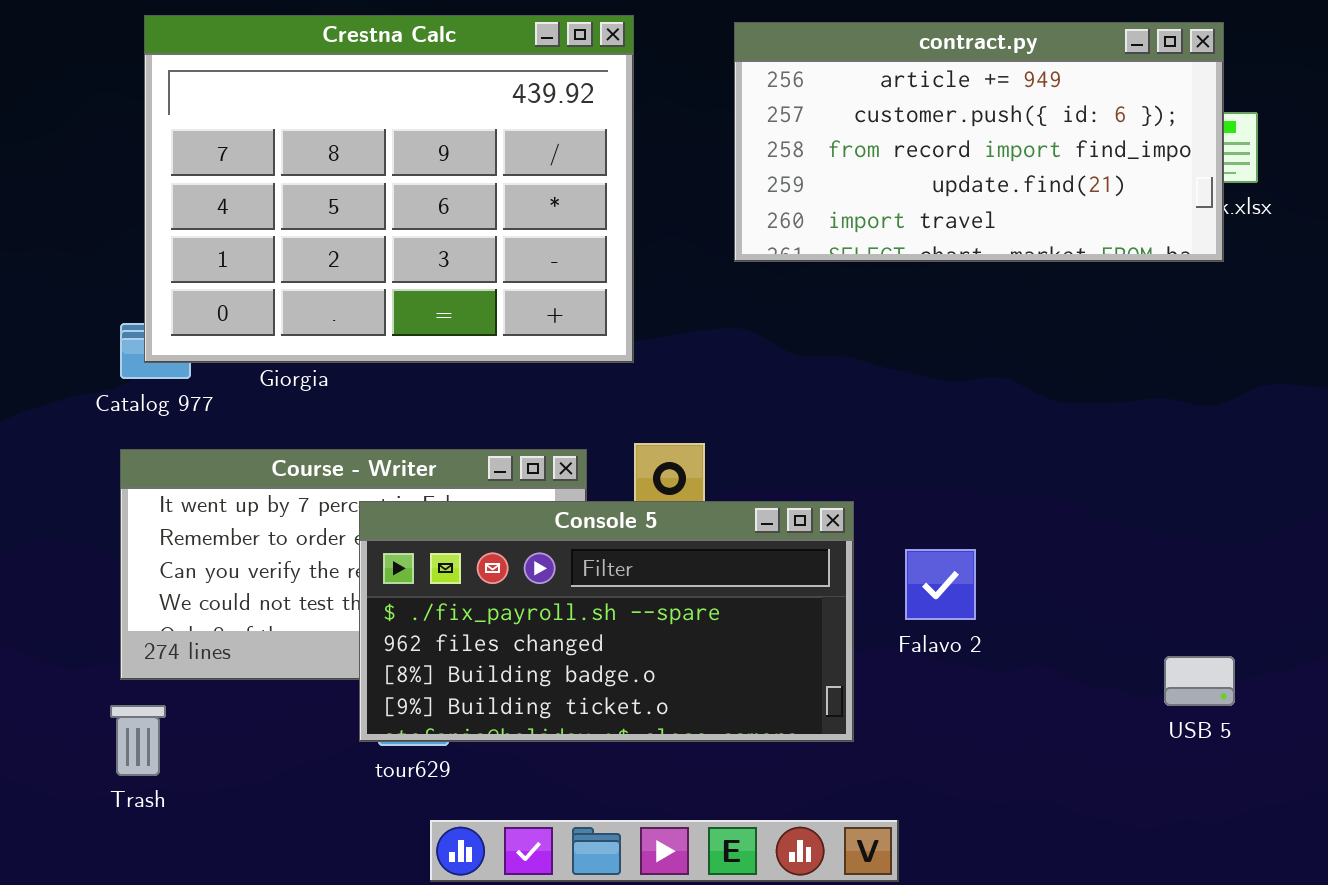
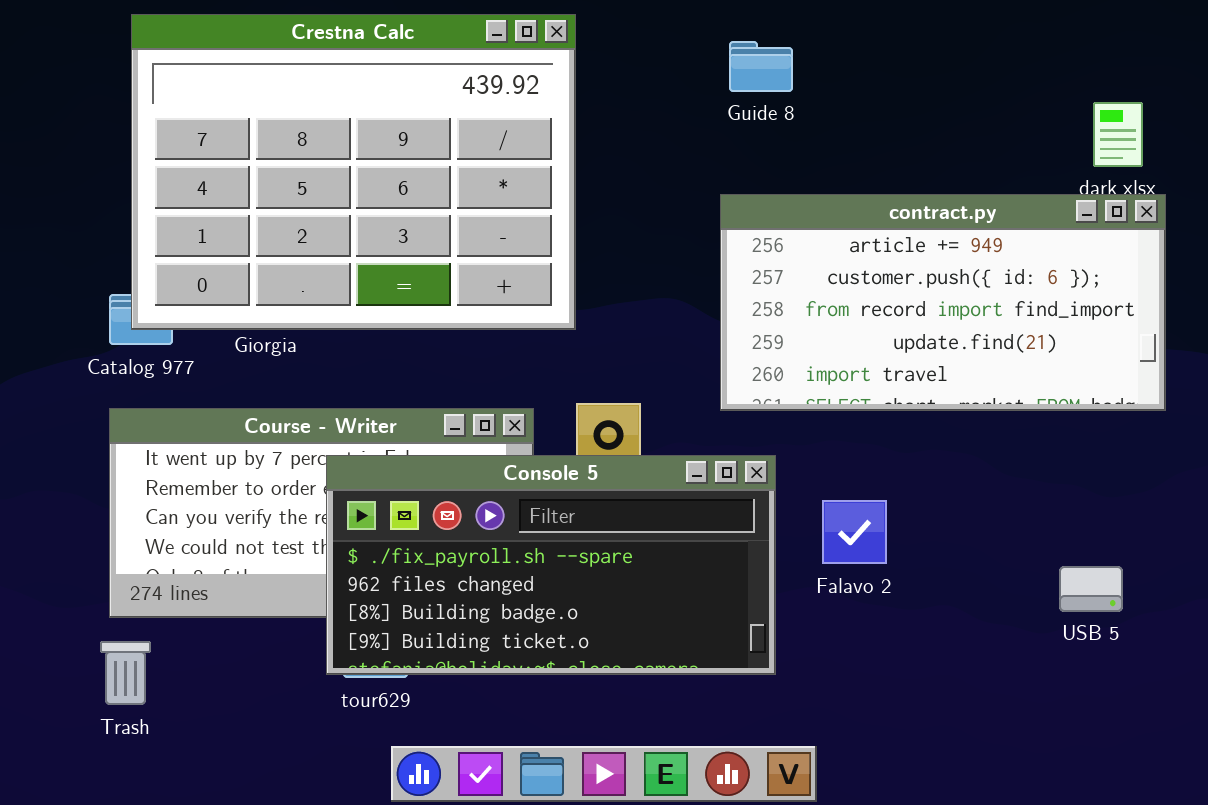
contract.py: [734,22,1224,262] -> [720,194,1166,411], moved
USB 5: [1164,656,1235,706] -> [1059,566,1123,612], moved

